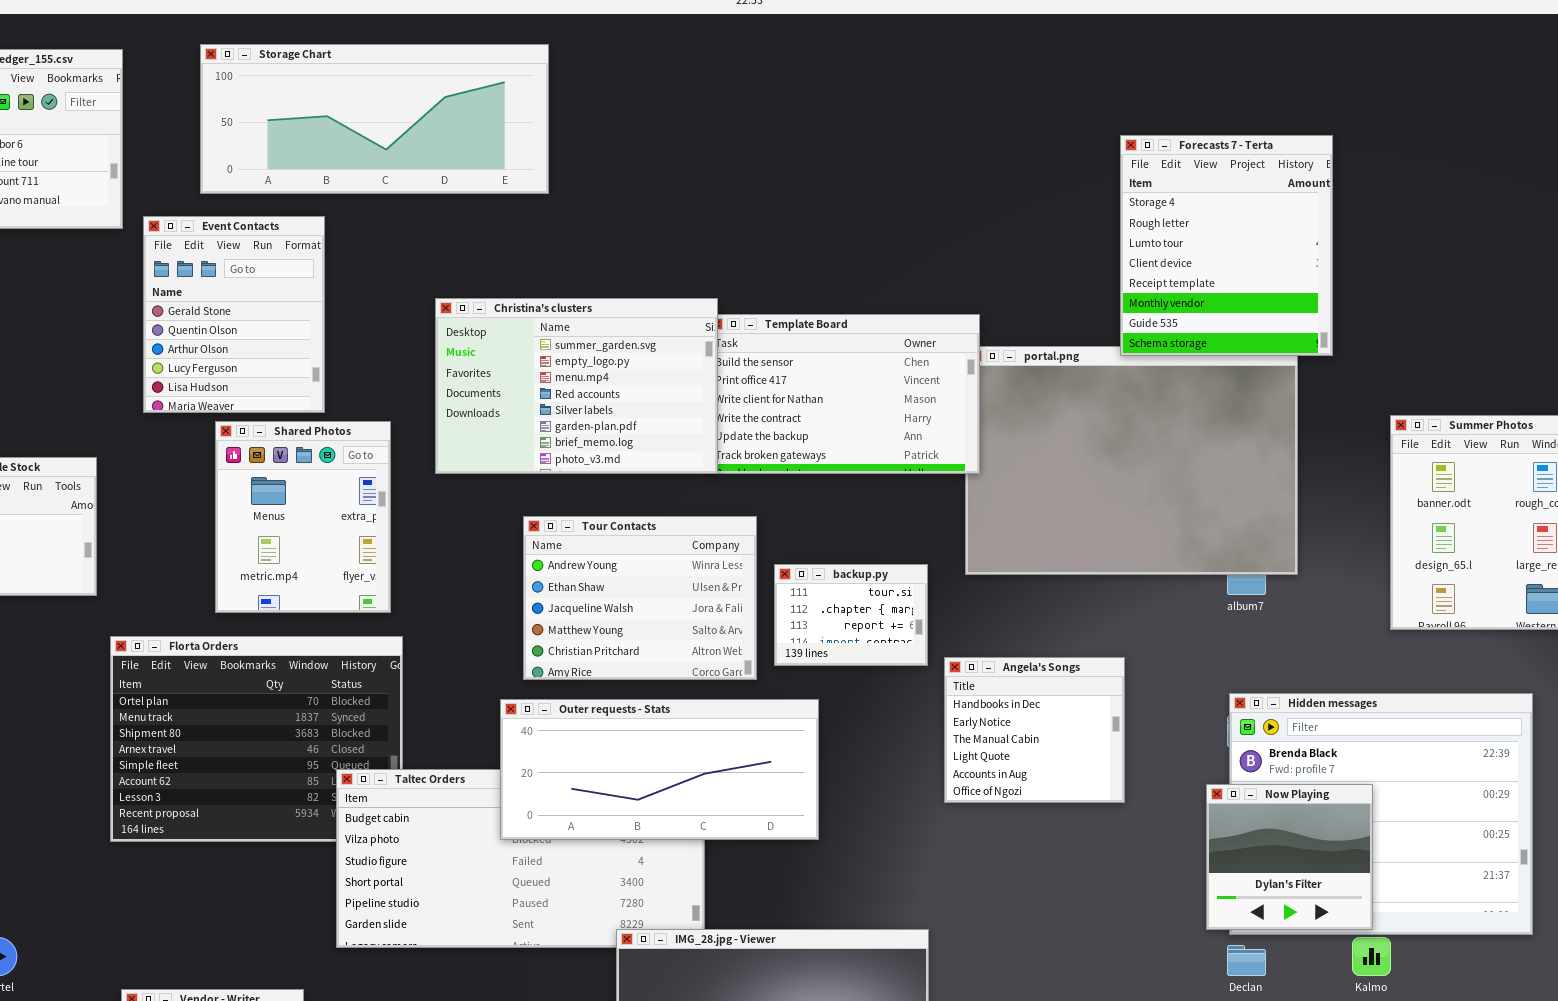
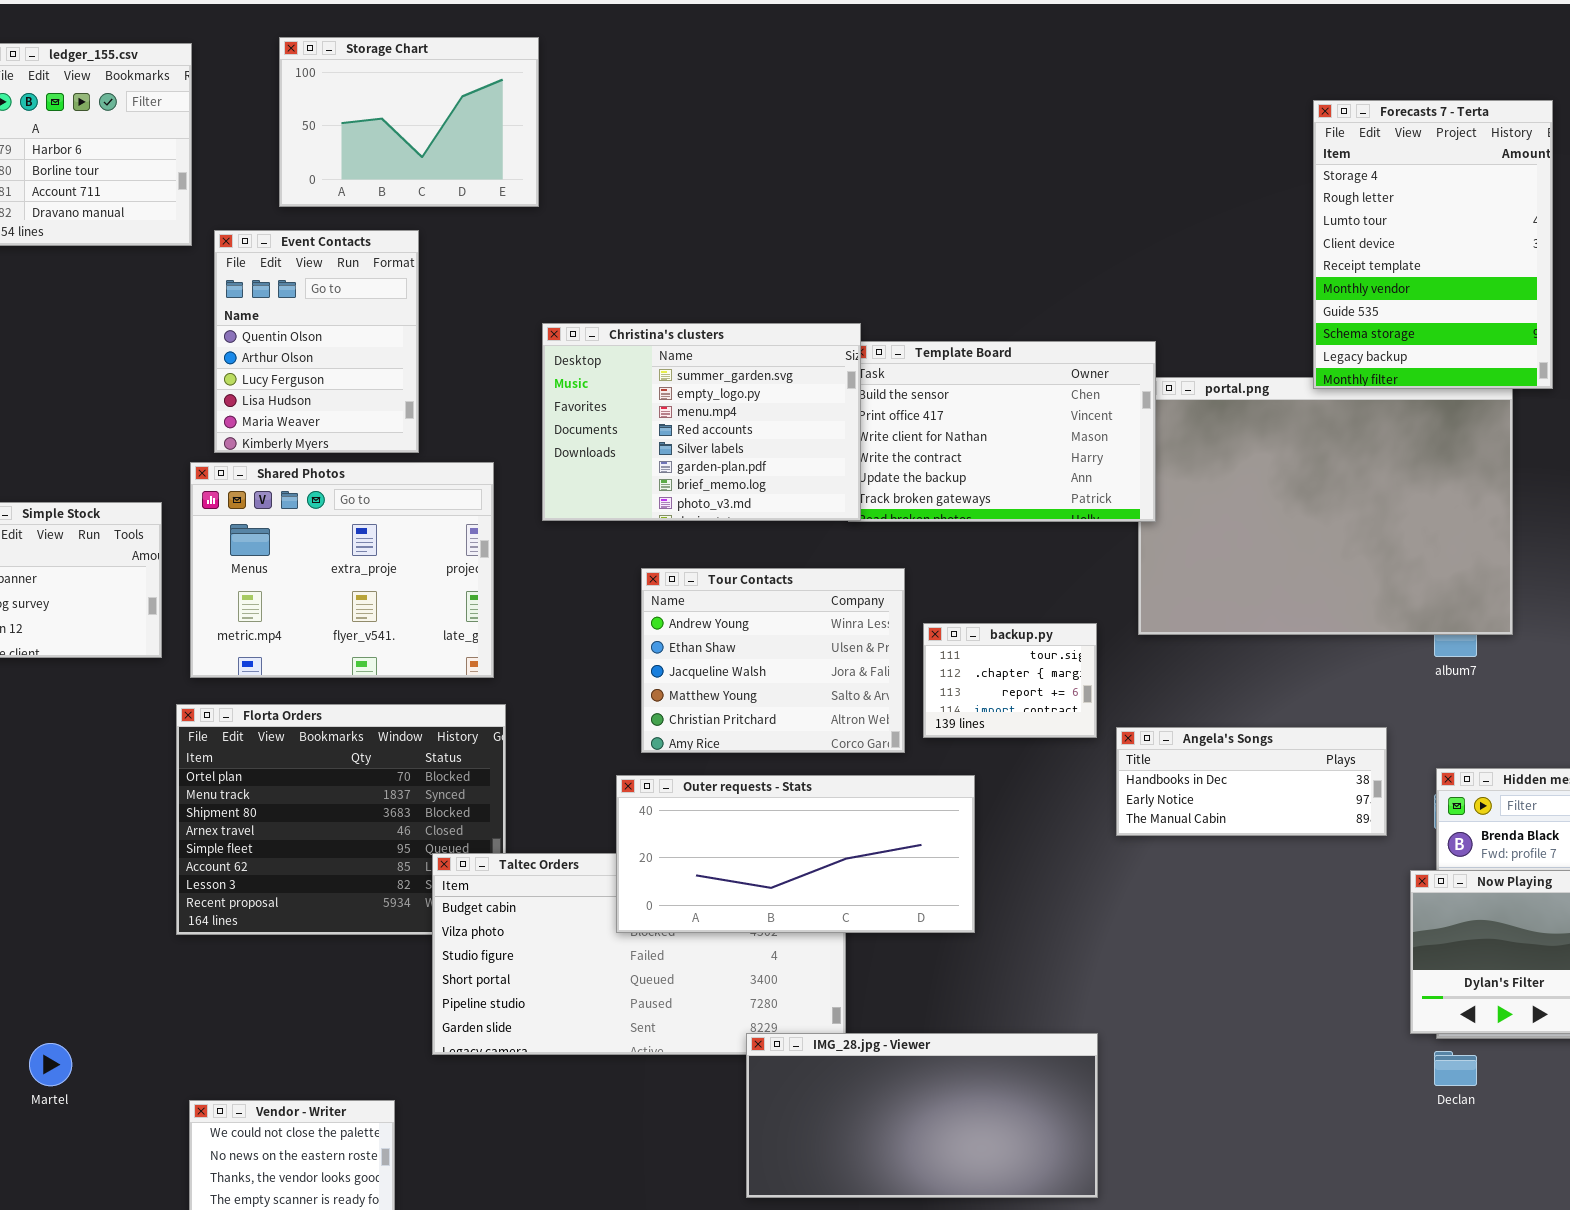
Storage Chart: [200,44,549,194] -> [279,37,539,207], resized
Forecasts 7 - Terta: [1120,135,1333,356] -> [1313,100,1553,389], resized
Event Contacts: [143,216,325,413] -> [214,230,419,453], scrolled down 1 row
Shared Photos: [215,421,391,613] -> [190,462,494,678], resized
Angela's Songs: [944,657,1125,803] -> [1116,727,1387,836], resized

